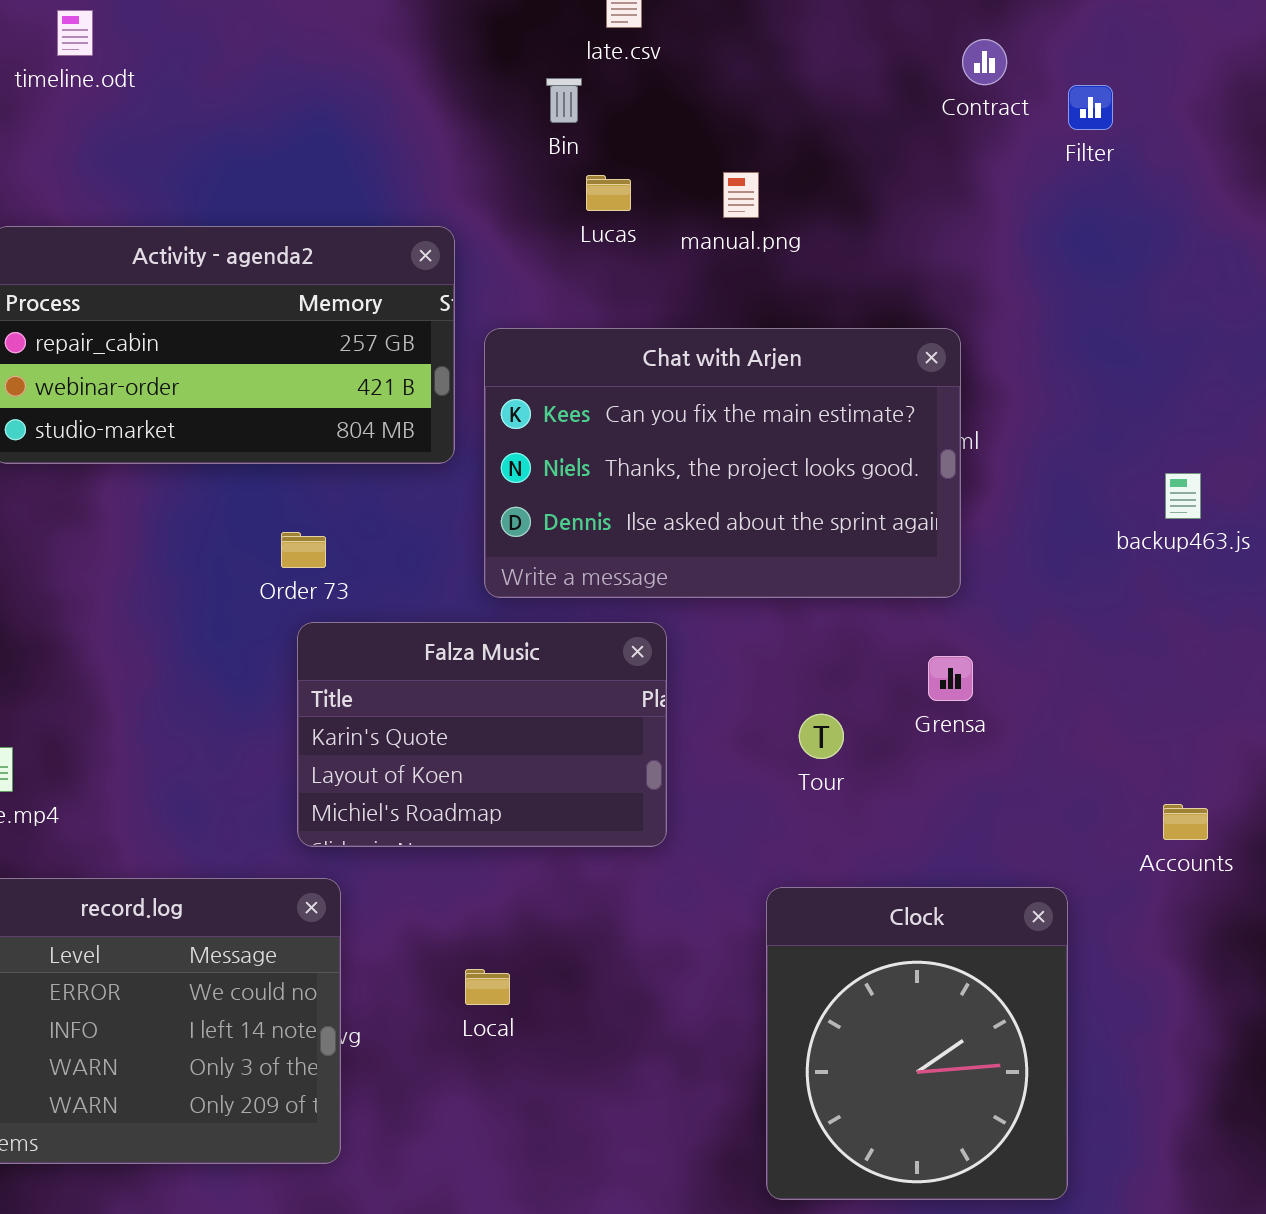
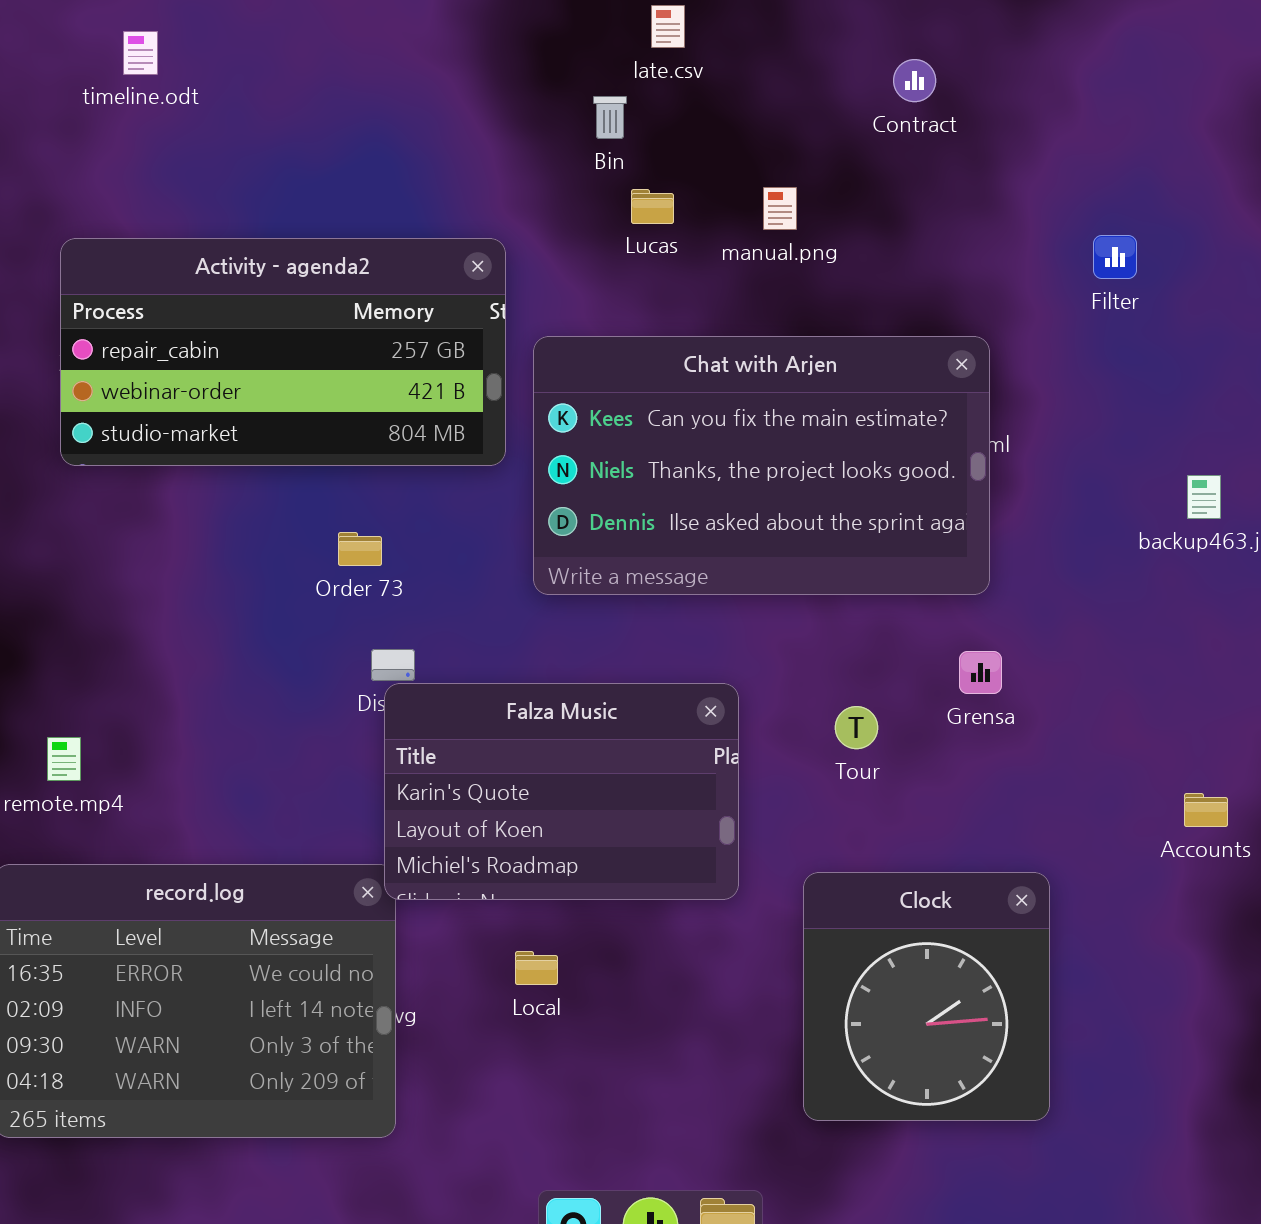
Contract: [962,39,1007,85] -> [893,59,936,102], moved
Filter: [1068,85,1113,130] -> [1093,235,1137,279], moved
Falza Music: [297,622,667,847] -> [384,683,739,900], moved
Clock: [766,887,1068,1200] -> [803,872,1050,1121], resized

